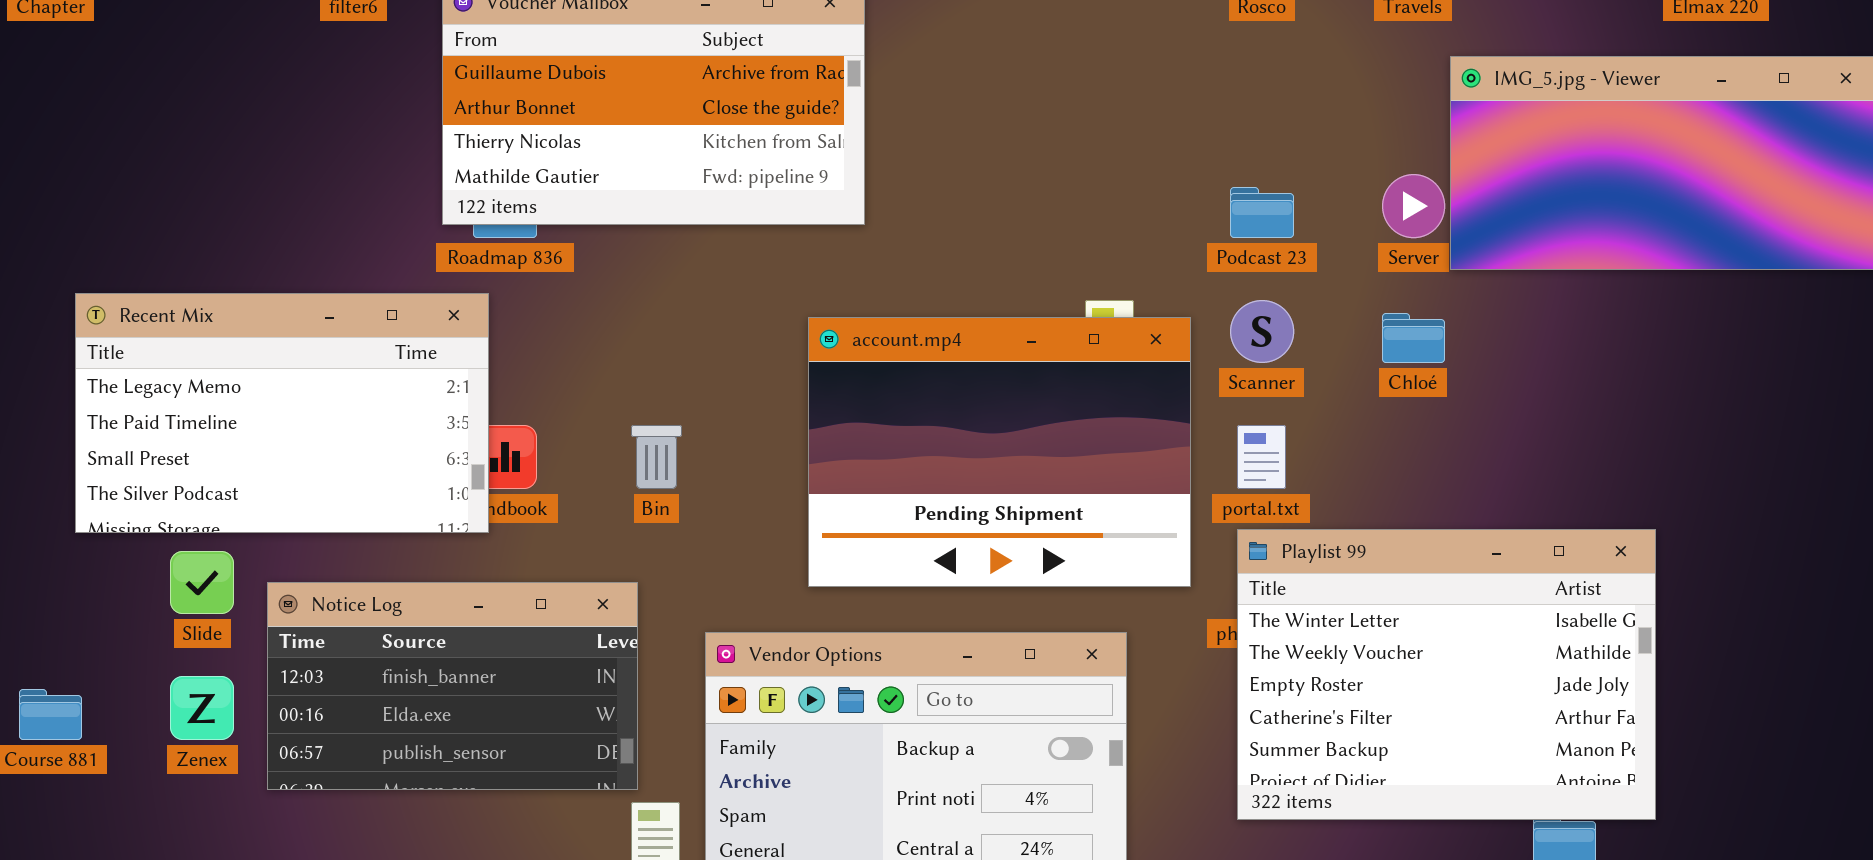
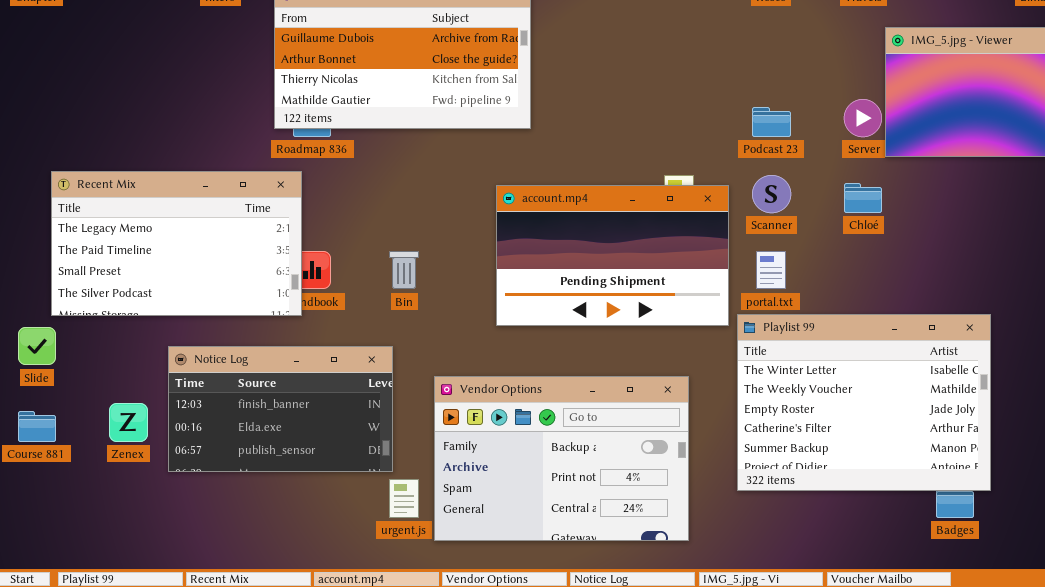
account.mp4: [808,317,1191,587] -> [496,185,729,326], resized
Playlist 99: [1237,529,1656,820] -> [737,314,991,491], moved
Slide: [170,551,234,614] -> [18,327,56,365], moved

